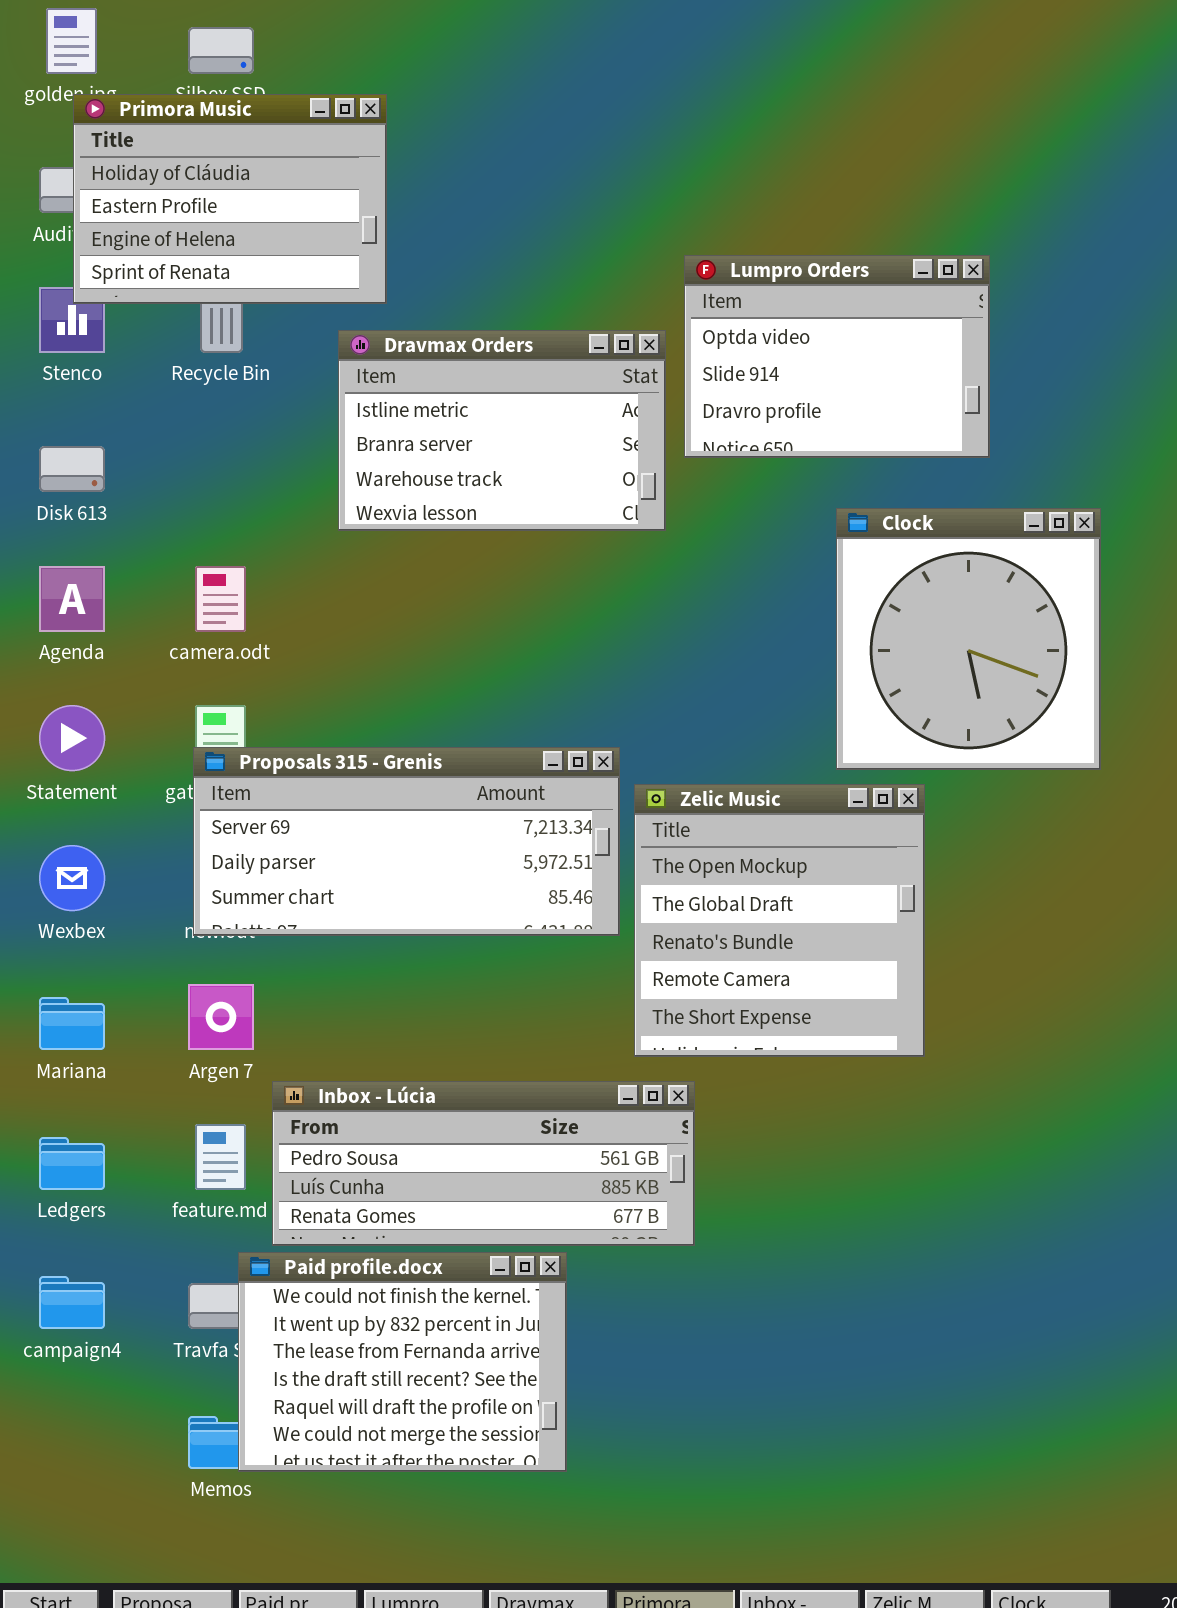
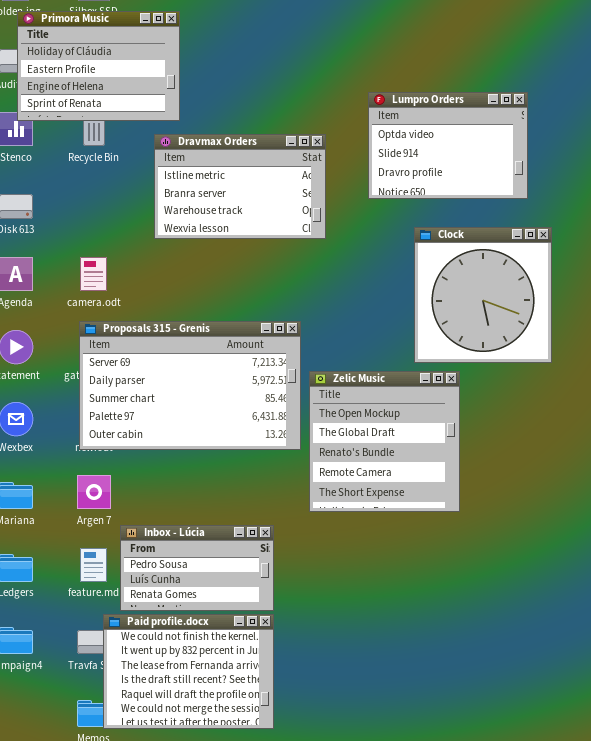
Lumpro Orders: [684,255,990,458] -> [368,92,528,199], moved
Proposals 315 - Grenis: [193,747,620,936] -> [79,321,301,450], resized
Inbox - Lúcia: [272,1081,695,1246] -> [120,525,274,611], resized

